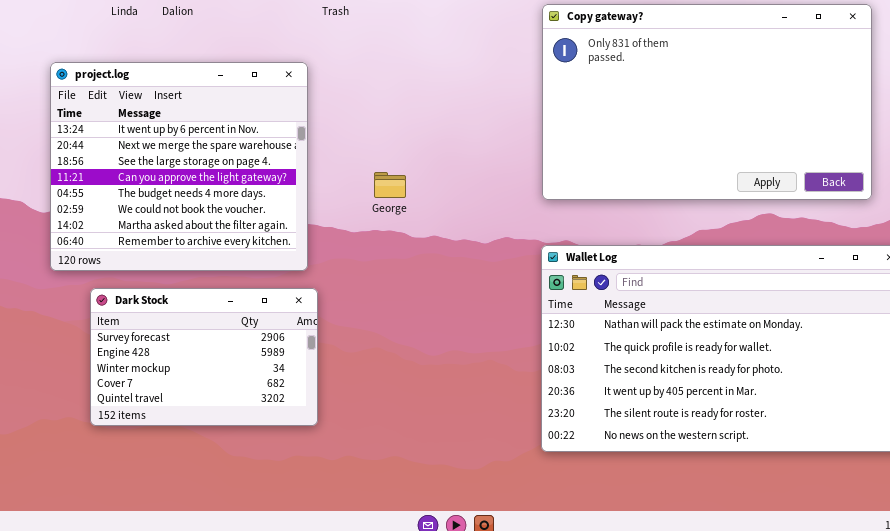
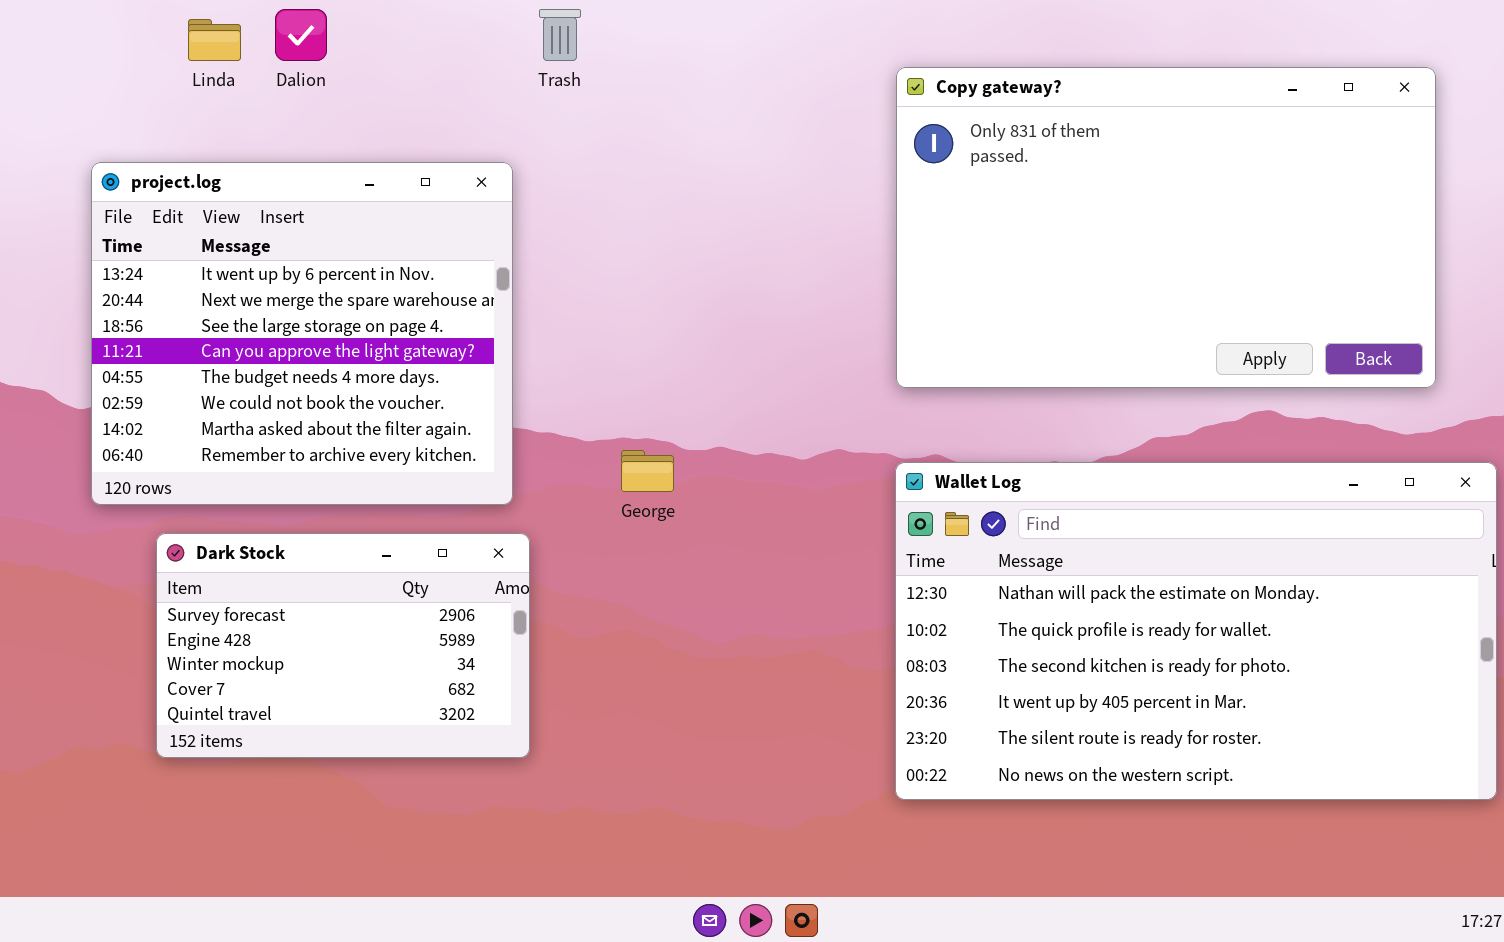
George: [374,172,406,198] -> [621,450,674,492], moved

